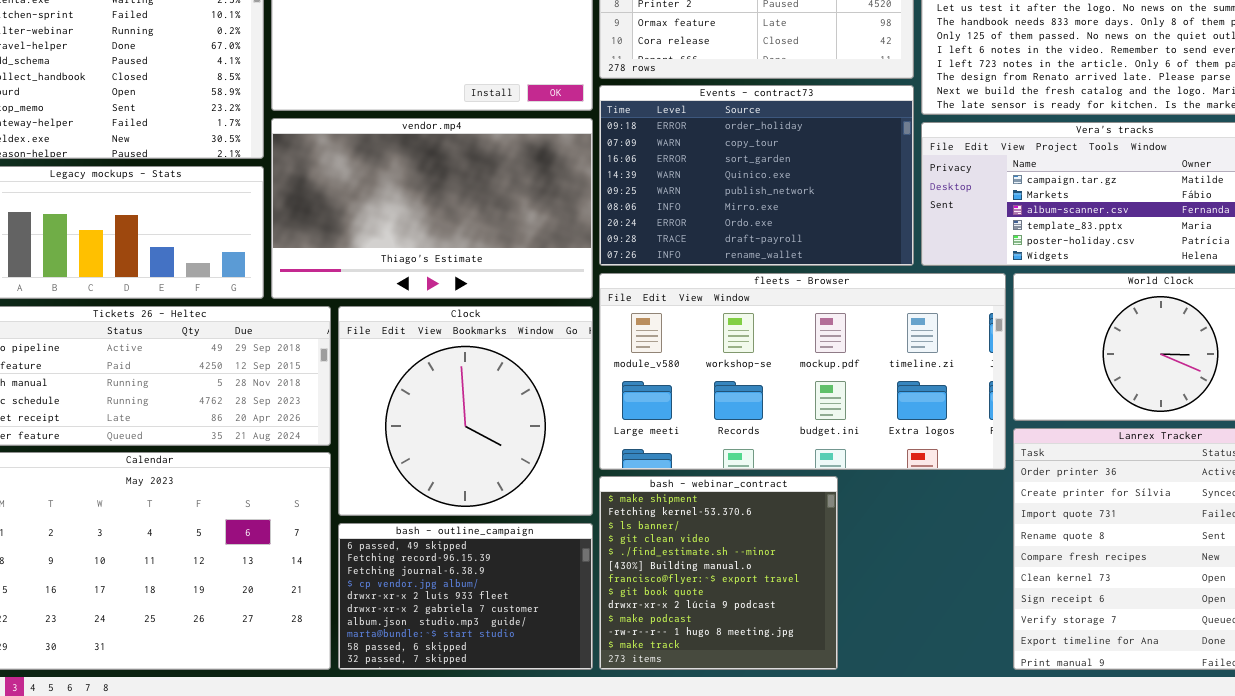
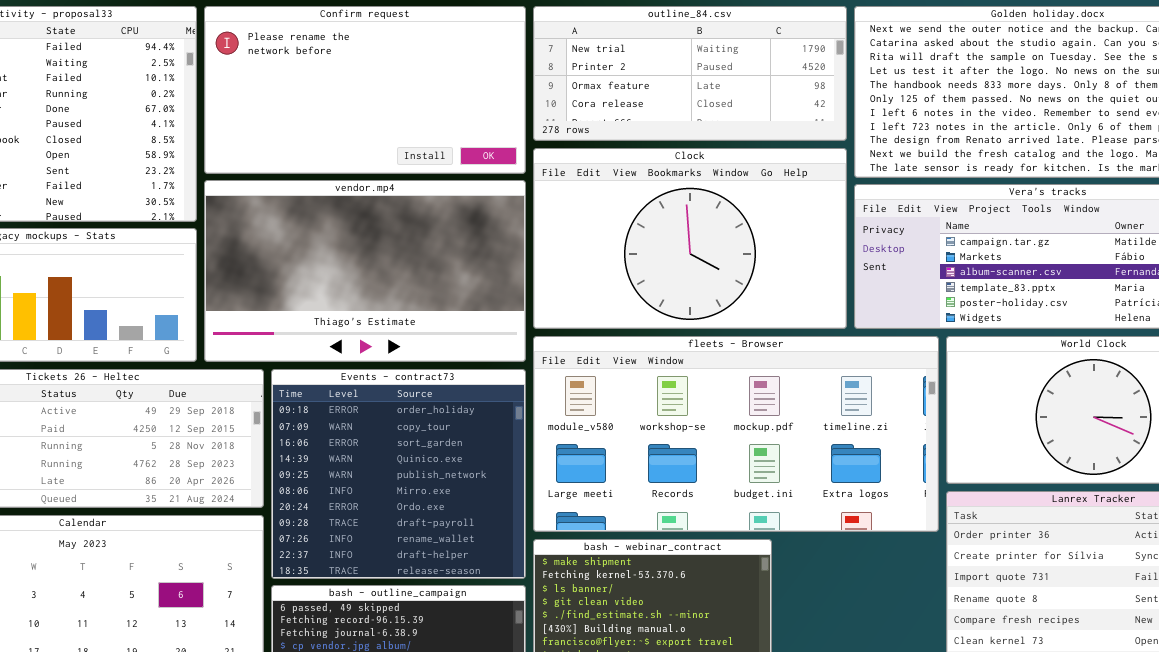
Events - contract73: [599,85,914,266] -> [271,369,526,579], moved, resized
Clock: [338,306,593,516] -> [533,148,847,329], moved, resized

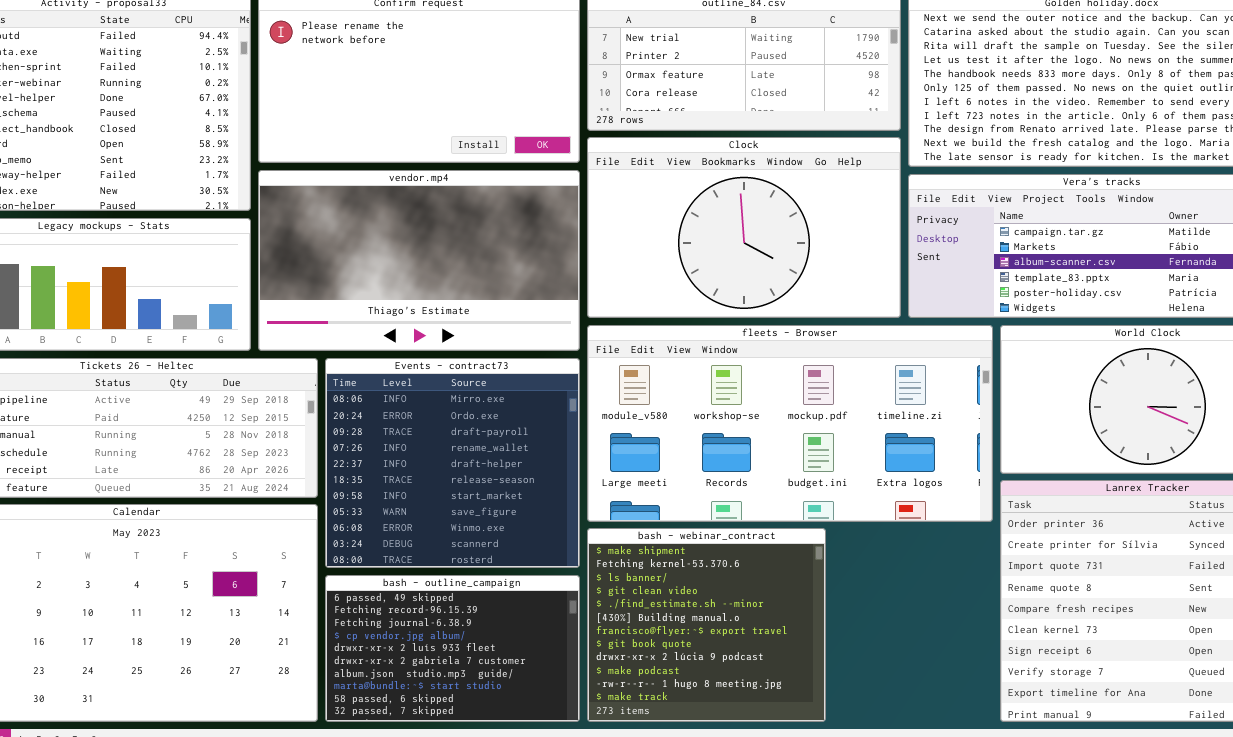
Events - contract73: [271,369,526,579] -> [325,358,580,568], scrolled down 5 rows

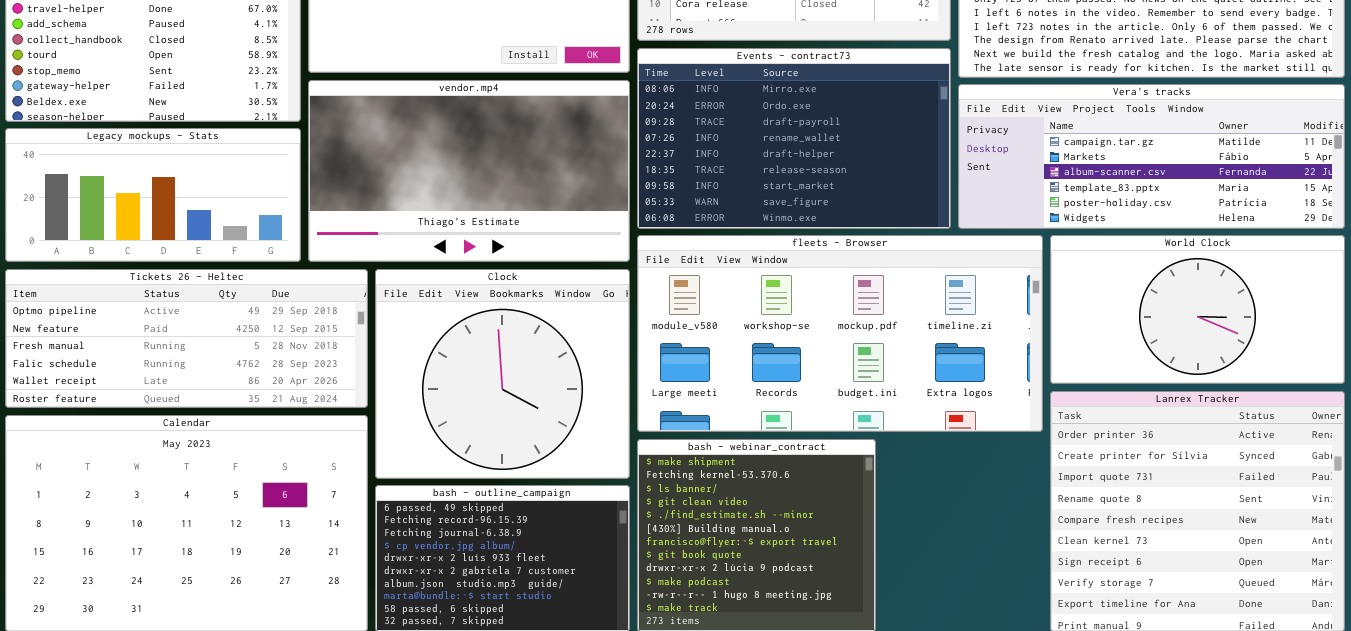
Clock: [587,137,901,318] -> [375,269,630,479], moved, resized
Events - contract73: [325,358,580,568] -> [637,48,951,229], moved, resized

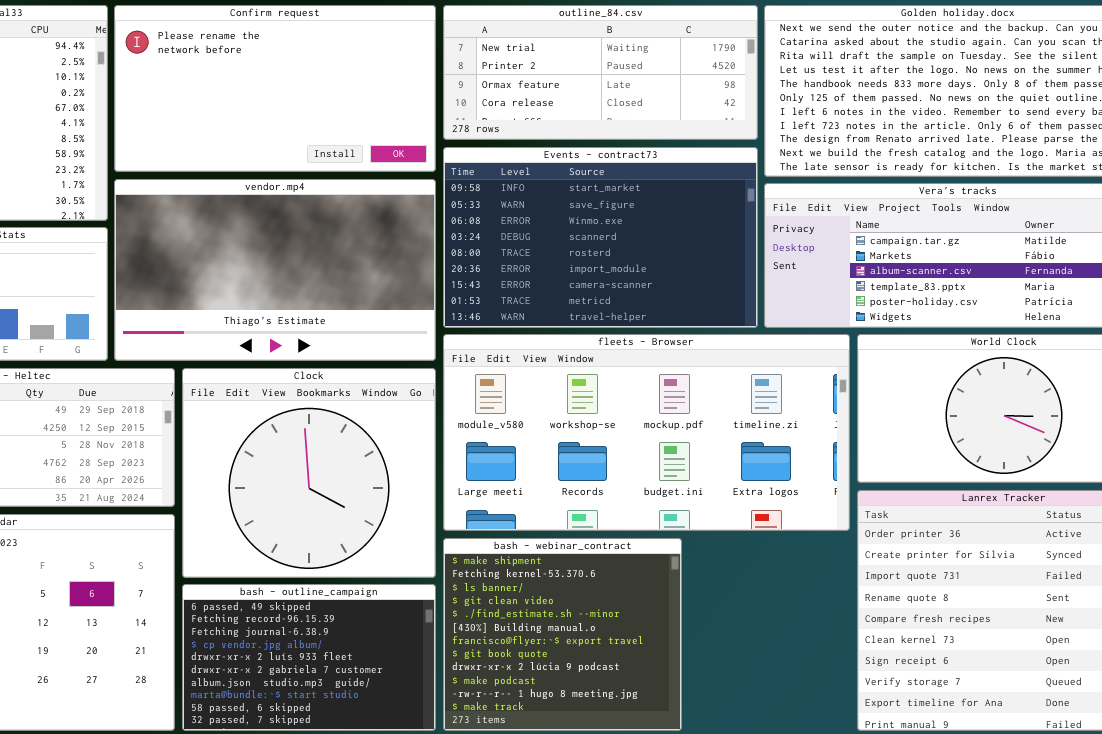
Events - contract73: [637,48,951,229] -> [443,147,758,328], scrolled down 6 rows

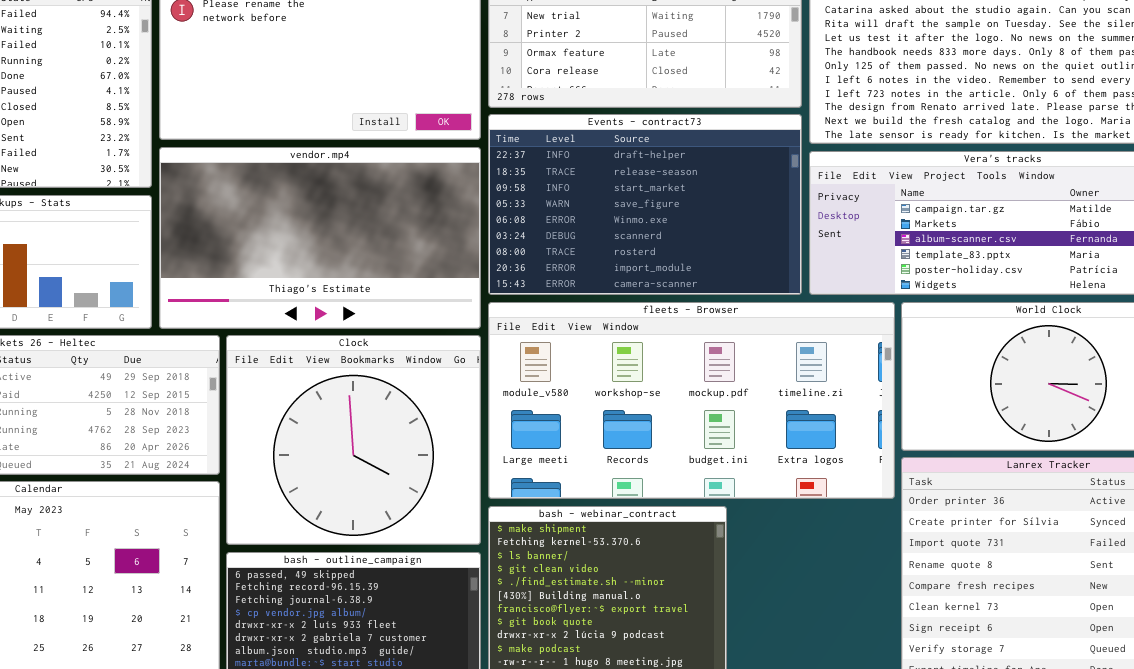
Events - contract73: [443,147,758,328] -> [488,114,802,295], scrolled up 2 rows

